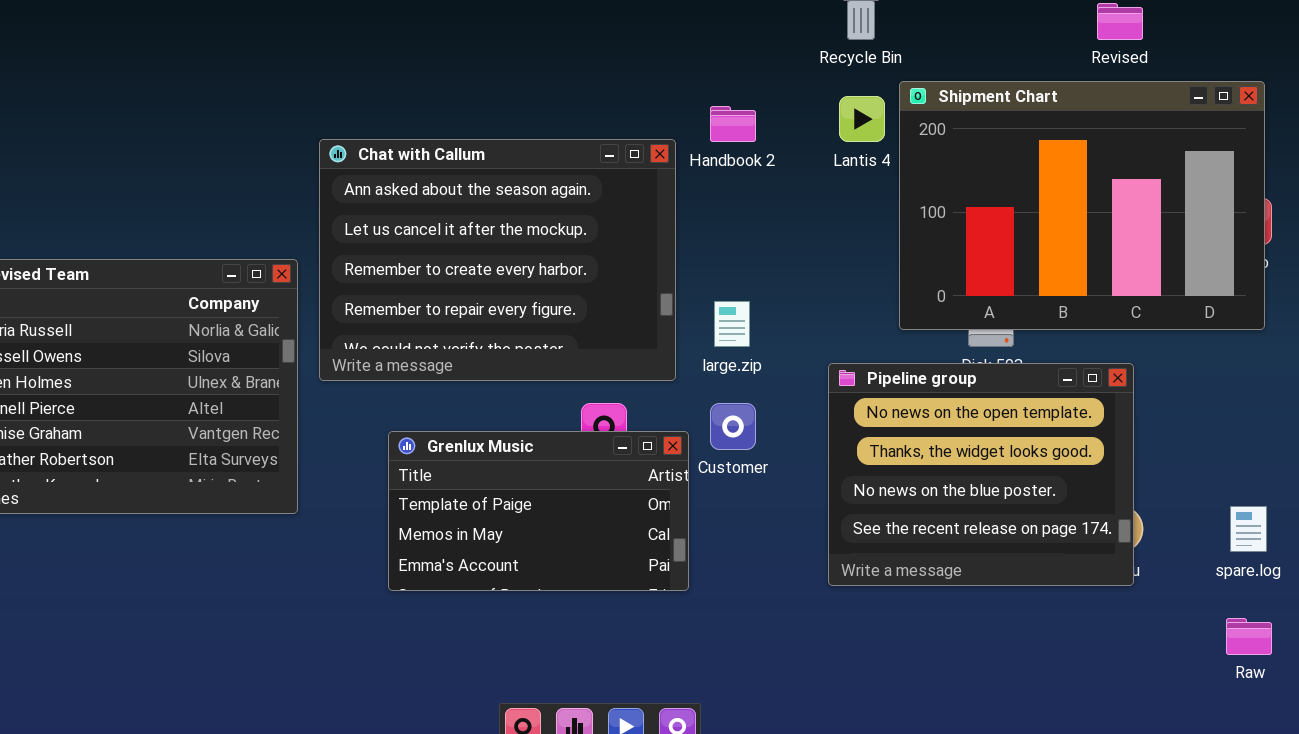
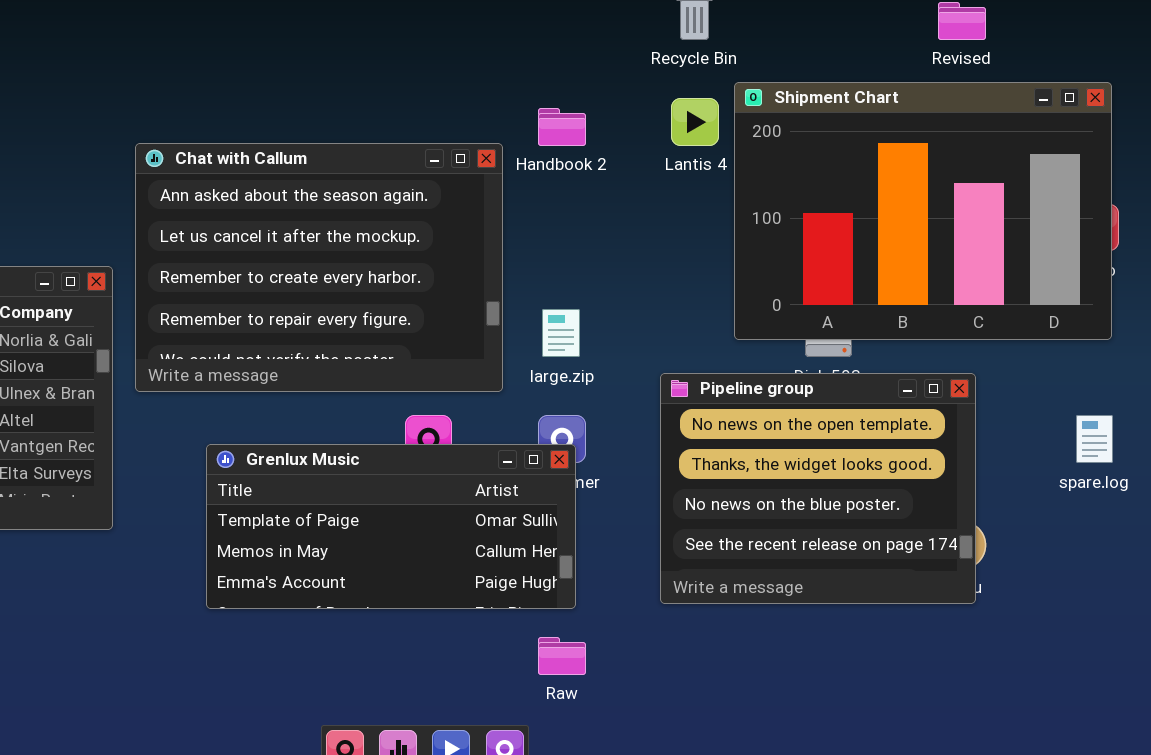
Grenlux Music: [388,431,689,591] -> [206,444,576,609], resized
spare.log: [1230,506,1267,552] -> [1076,415,1113,463], moved
Raw: [1226,618,1272,655] -> [538,637,586,675], moved

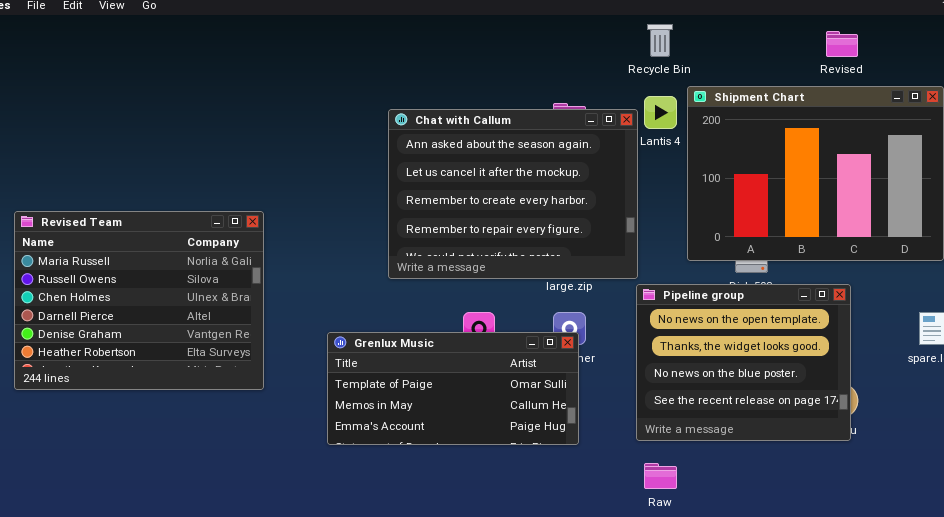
Chat with Callum: [135,143,503,392] -> [388,109,638,279], moved
Raw: [538,637,586,675] -> [644,463,677,489], moved

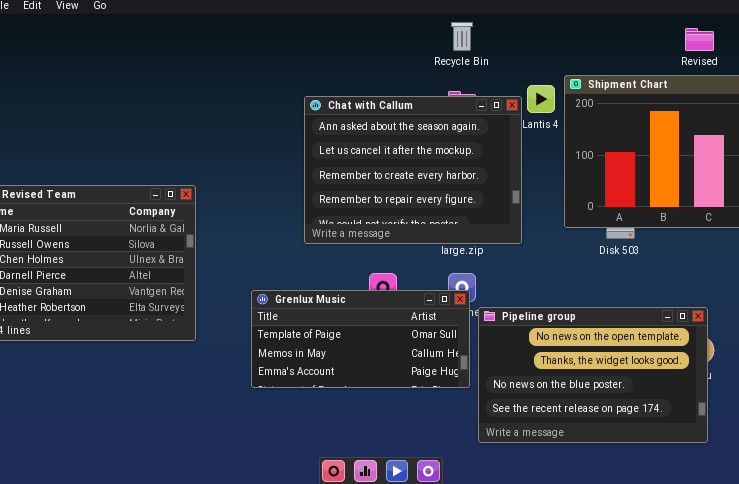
Recycle Bin: [647,24,673,57] -> [451,22,473,51], moved
Pipeline group: [636,284,851,441] -> [478,307,708,443], moved, resized

